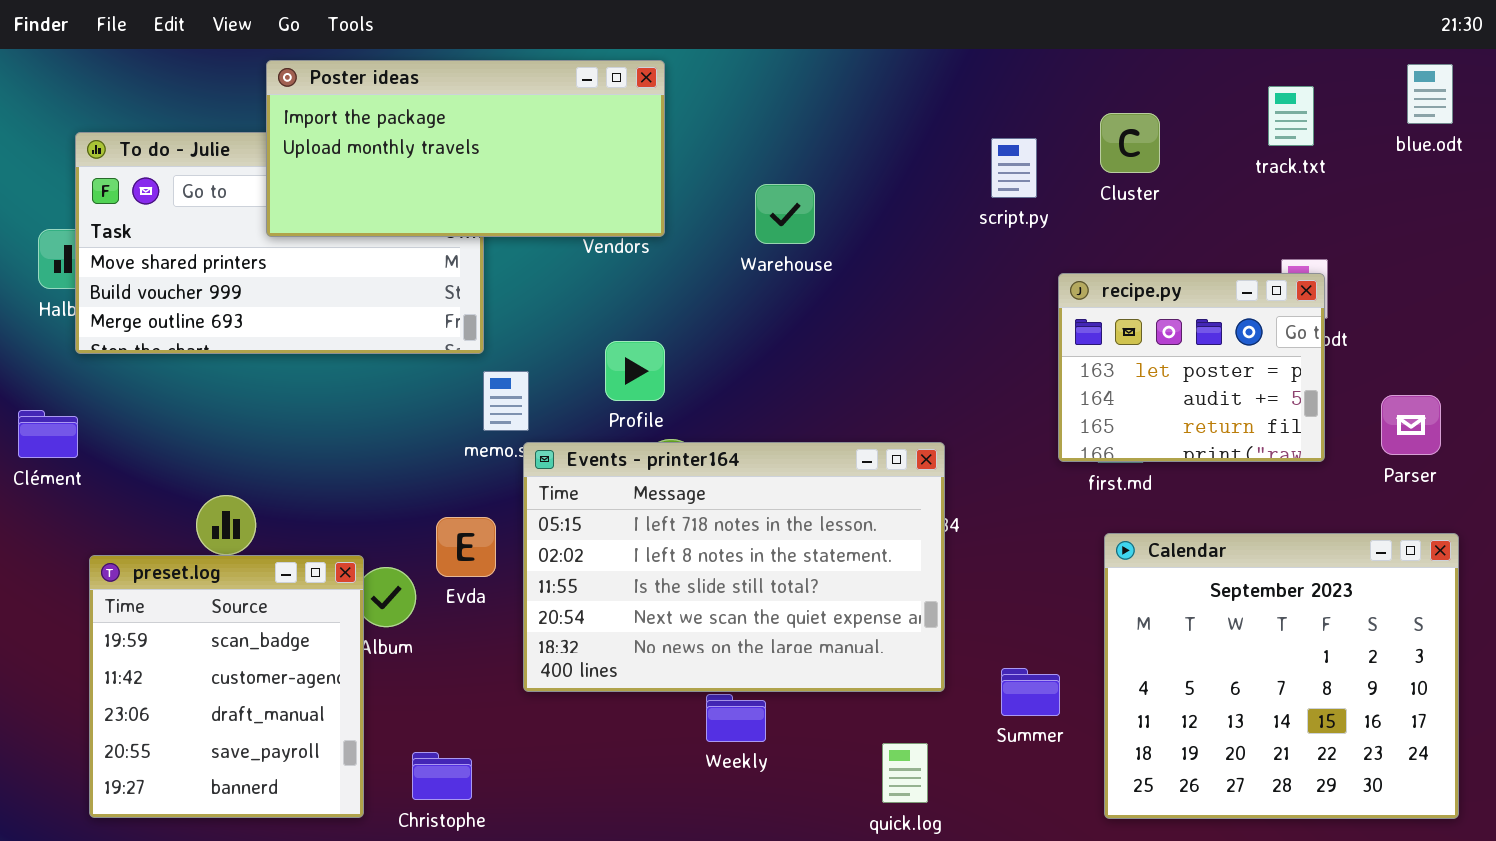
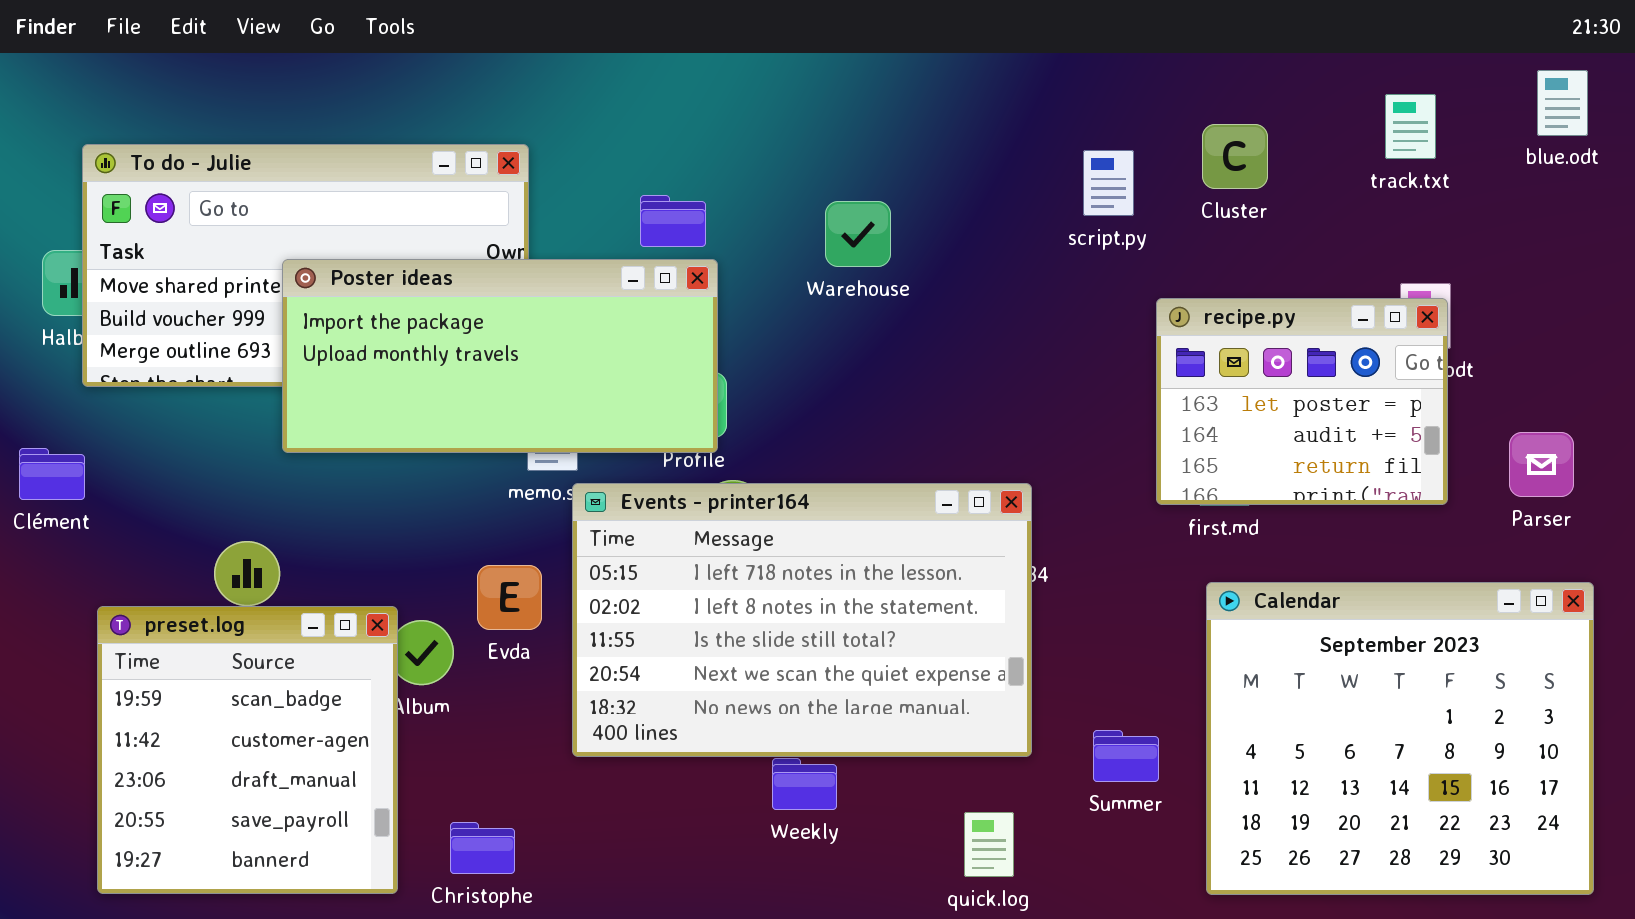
Poster ideas: [266,60,665,237] -> [282,259,718,453], moved

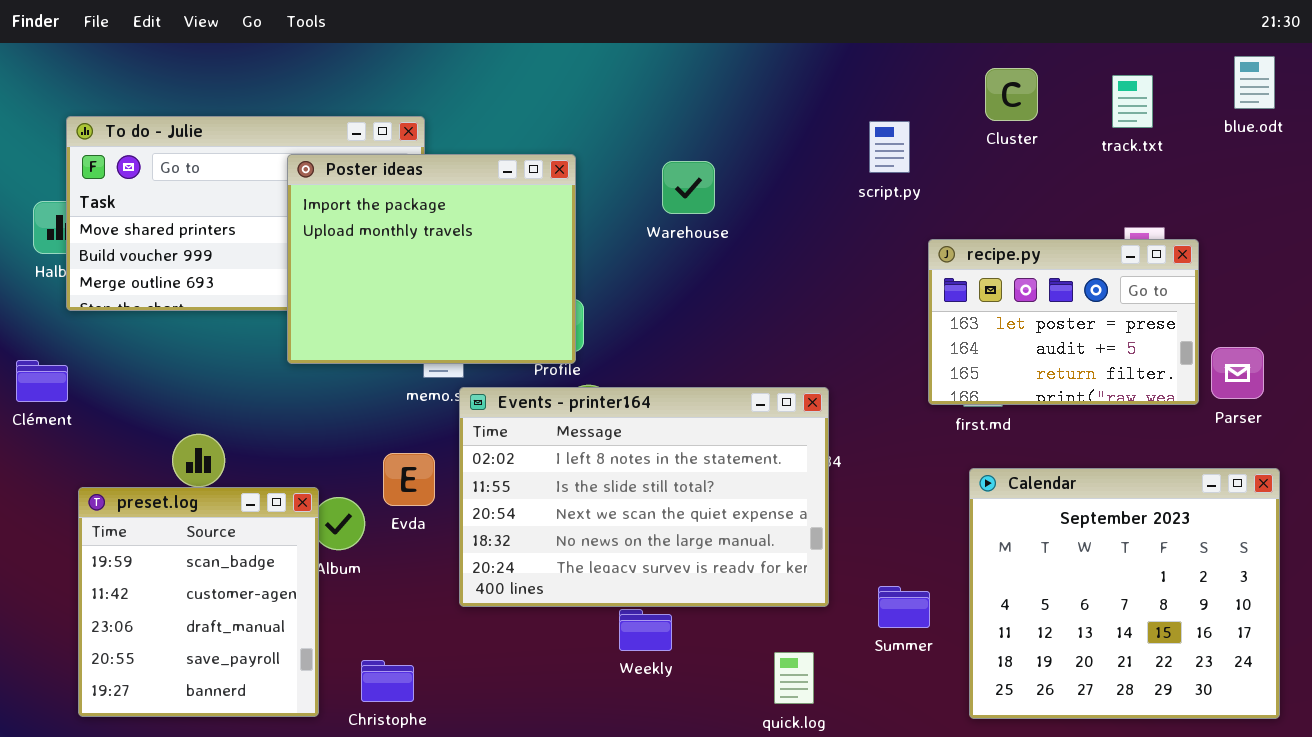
Cluster: [1202,124,1268,189] -> [985,68,1038,121], moved
Poster ideas: [282,259,718,453] -> [287,154,576,364], resized
recipe.py: [1156,298,1448,505] -> [928,239,1199,405], resized
Events - printer164: [572,483,1032,757] -> [459,387,829,607], scrolled down 1 row

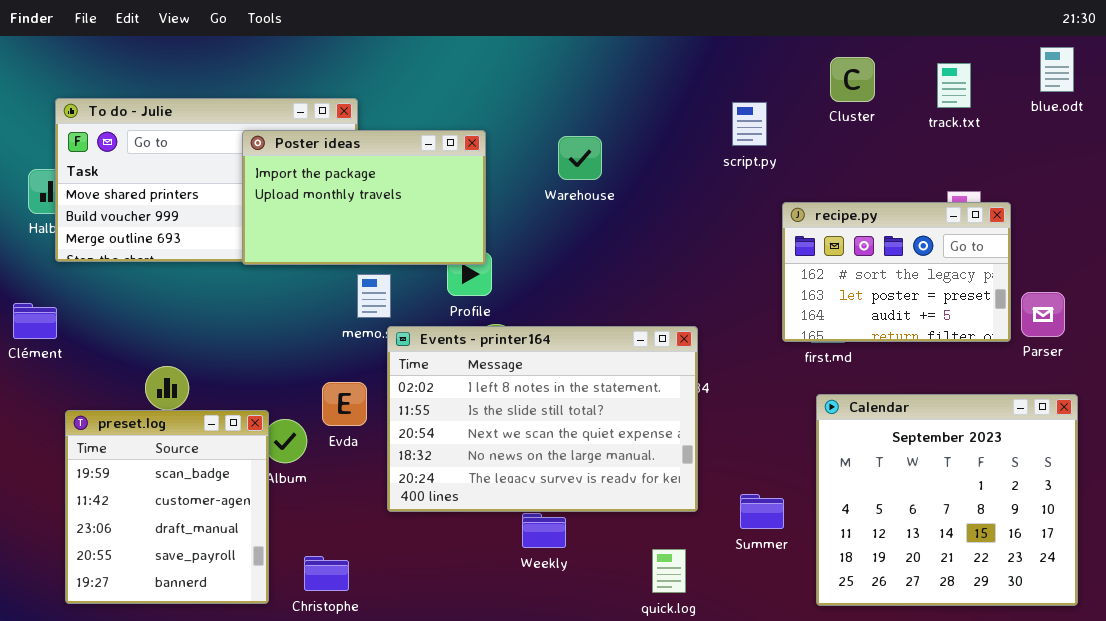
Poster ideas: [287,154,576,364] -> [242,130,486,265], resized
recipe.py: [928,239,1199,405] -> [782,202,1011,342], scrolled up 1 row

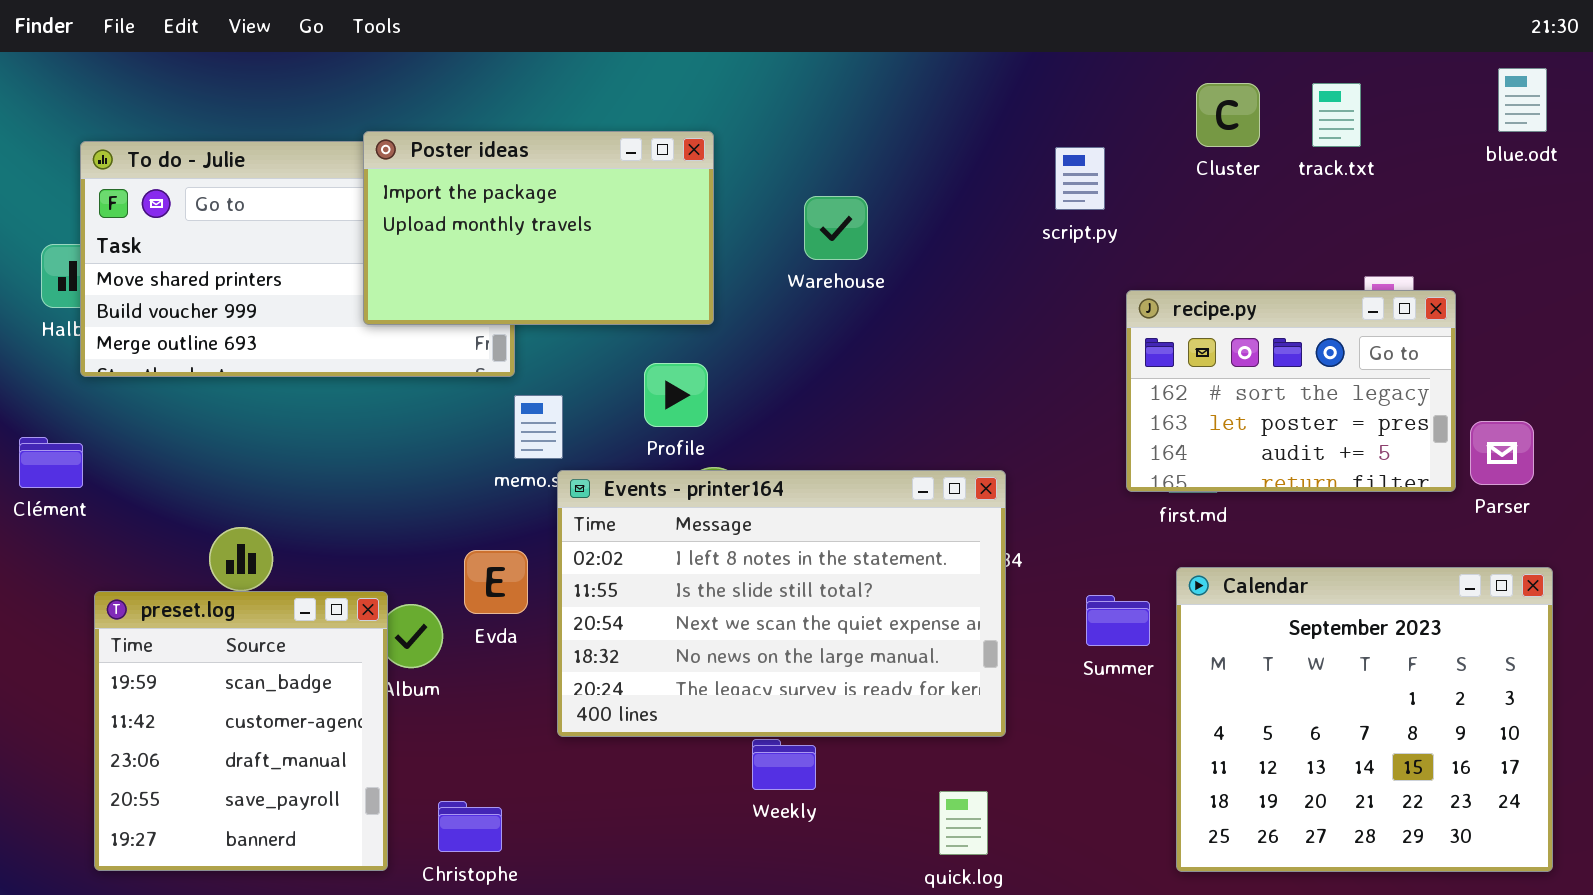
track.txt: [937,63,971,108] -> [1312,83,1361,147], moved
Poster ideas: [242,130,486,265] -> [363,131,714,325], moved
Summer: [740,494,784,529] -> [1086,595,1150,646], moved

